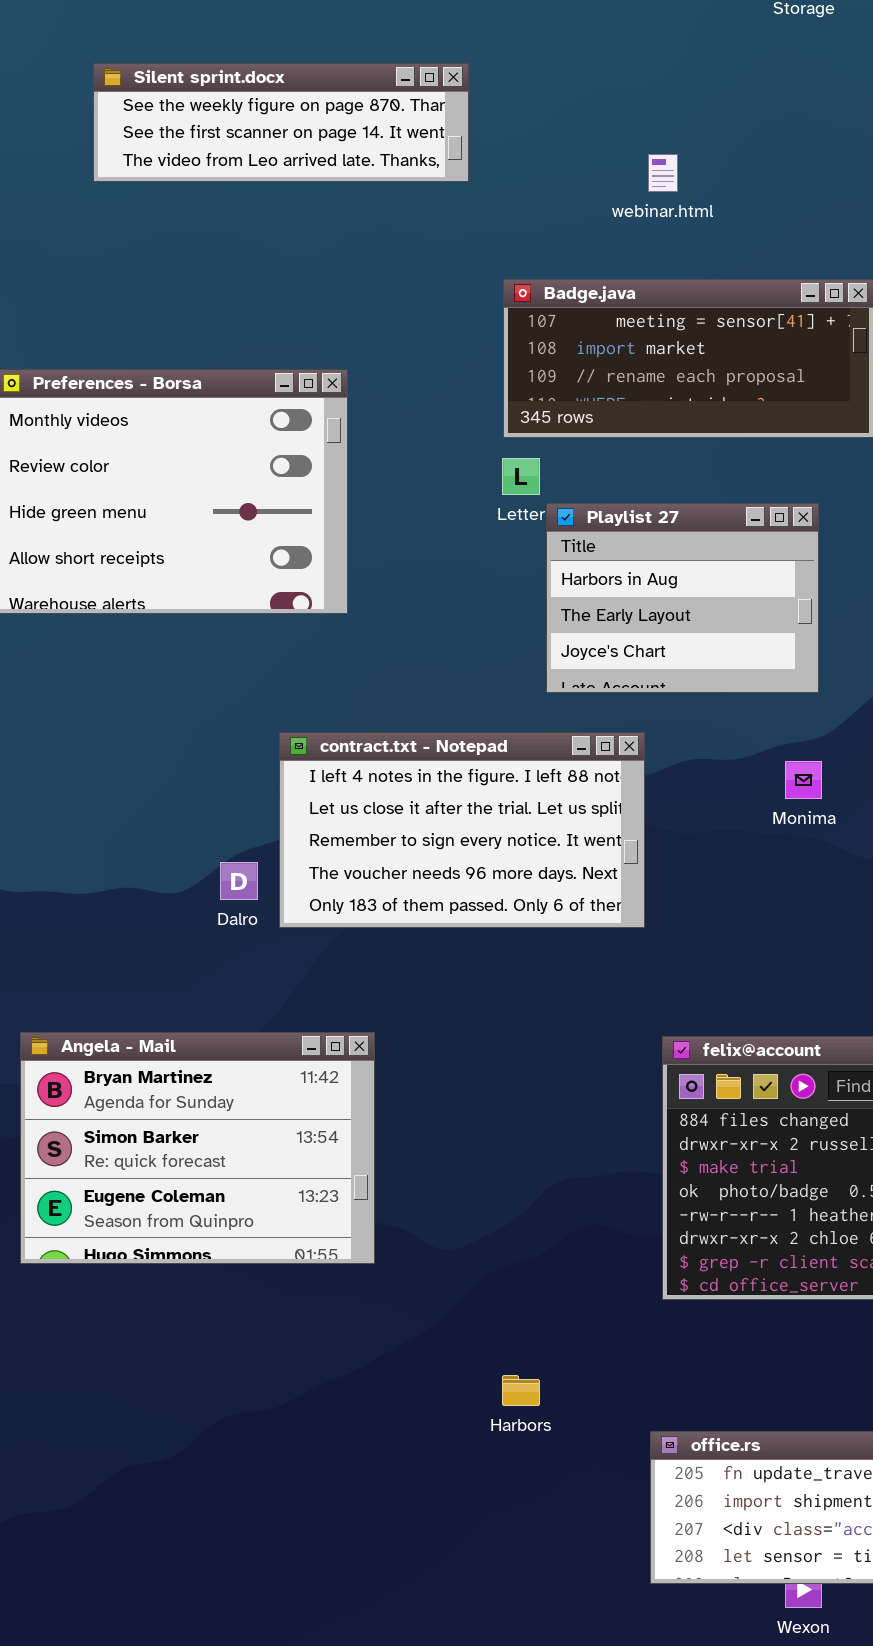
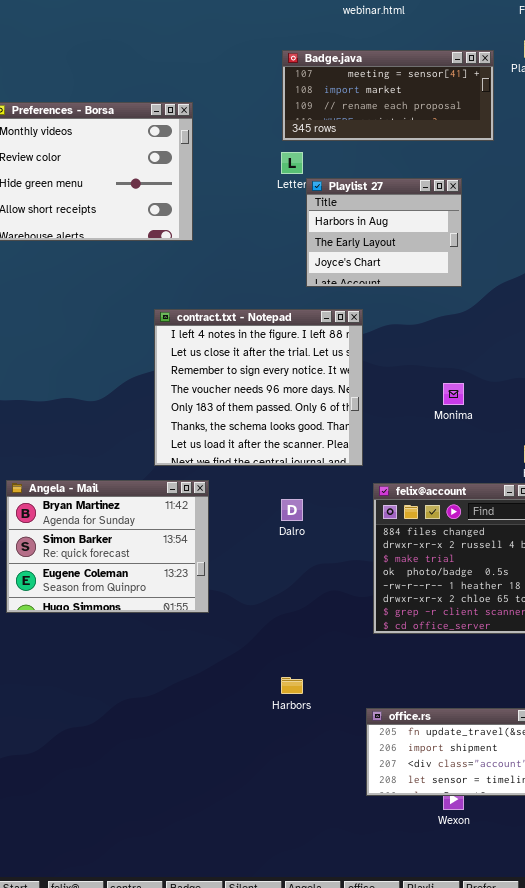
contract.txt - Notepad: [279,732,645,928] -> [154,309,363,466], resized
Monima: [785,761,822,799] -> [443,383,464,405], moved
Dalro: [220,862,258,900] -> [281,499,303,521], moved

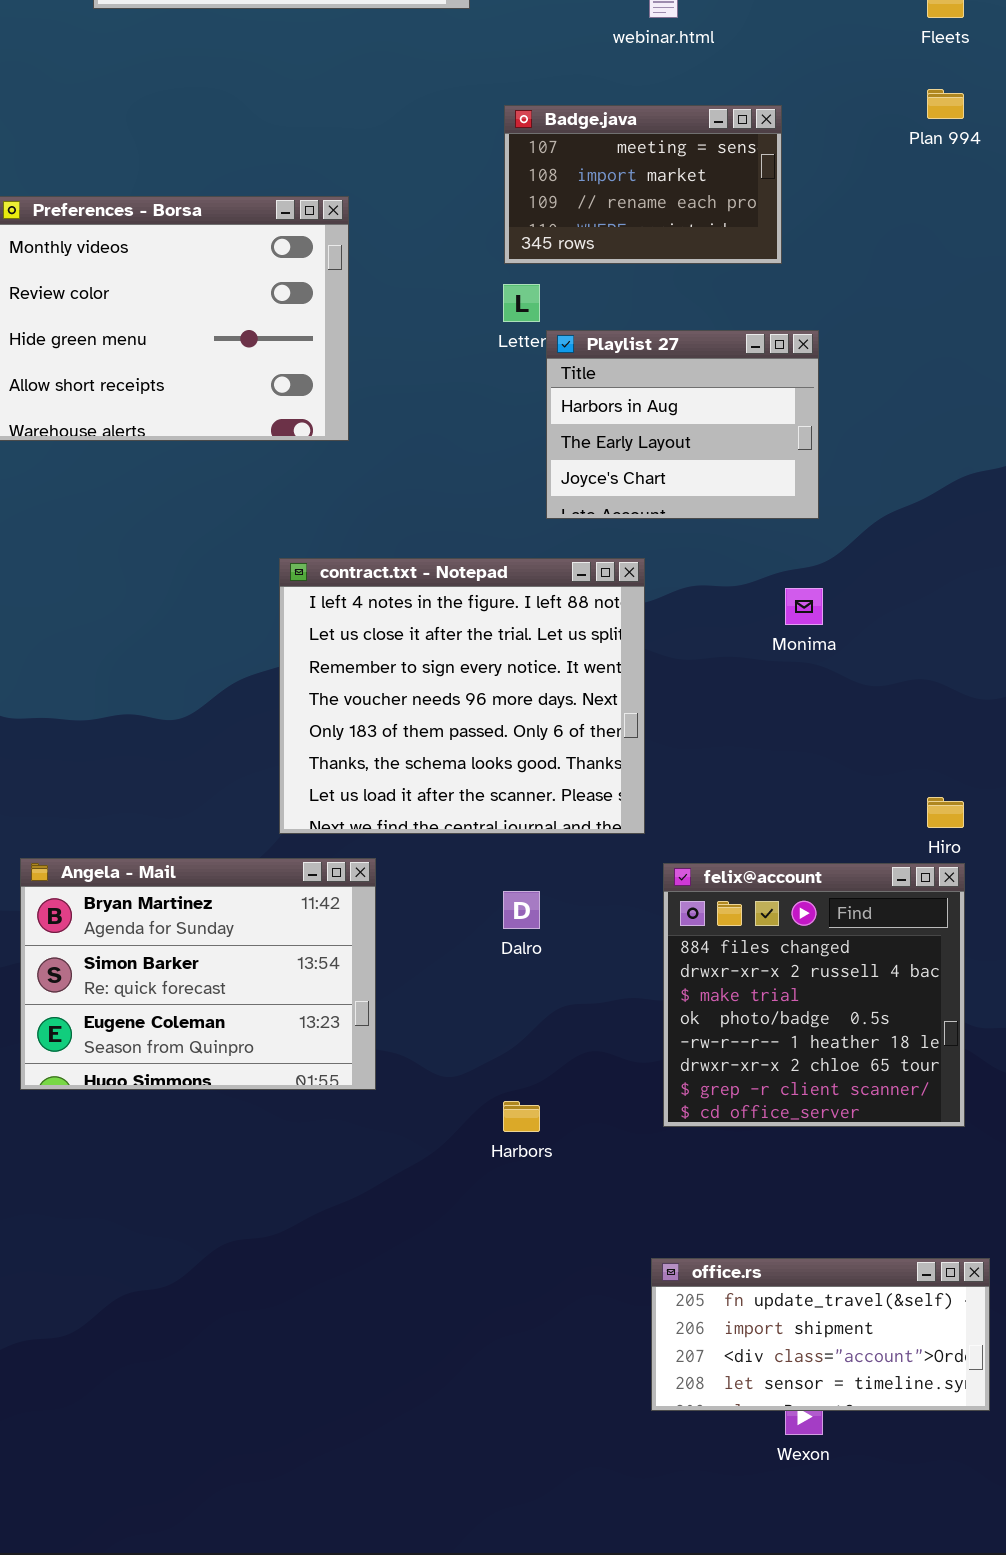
Badge.java: [282,50,494,141] -> [504,105,782,264], resized
Monima: [443,383,464,405] -> [785,588,823,625], moved
Harbors: [281,677,303,694] -> [503,1101,540,1132], moved

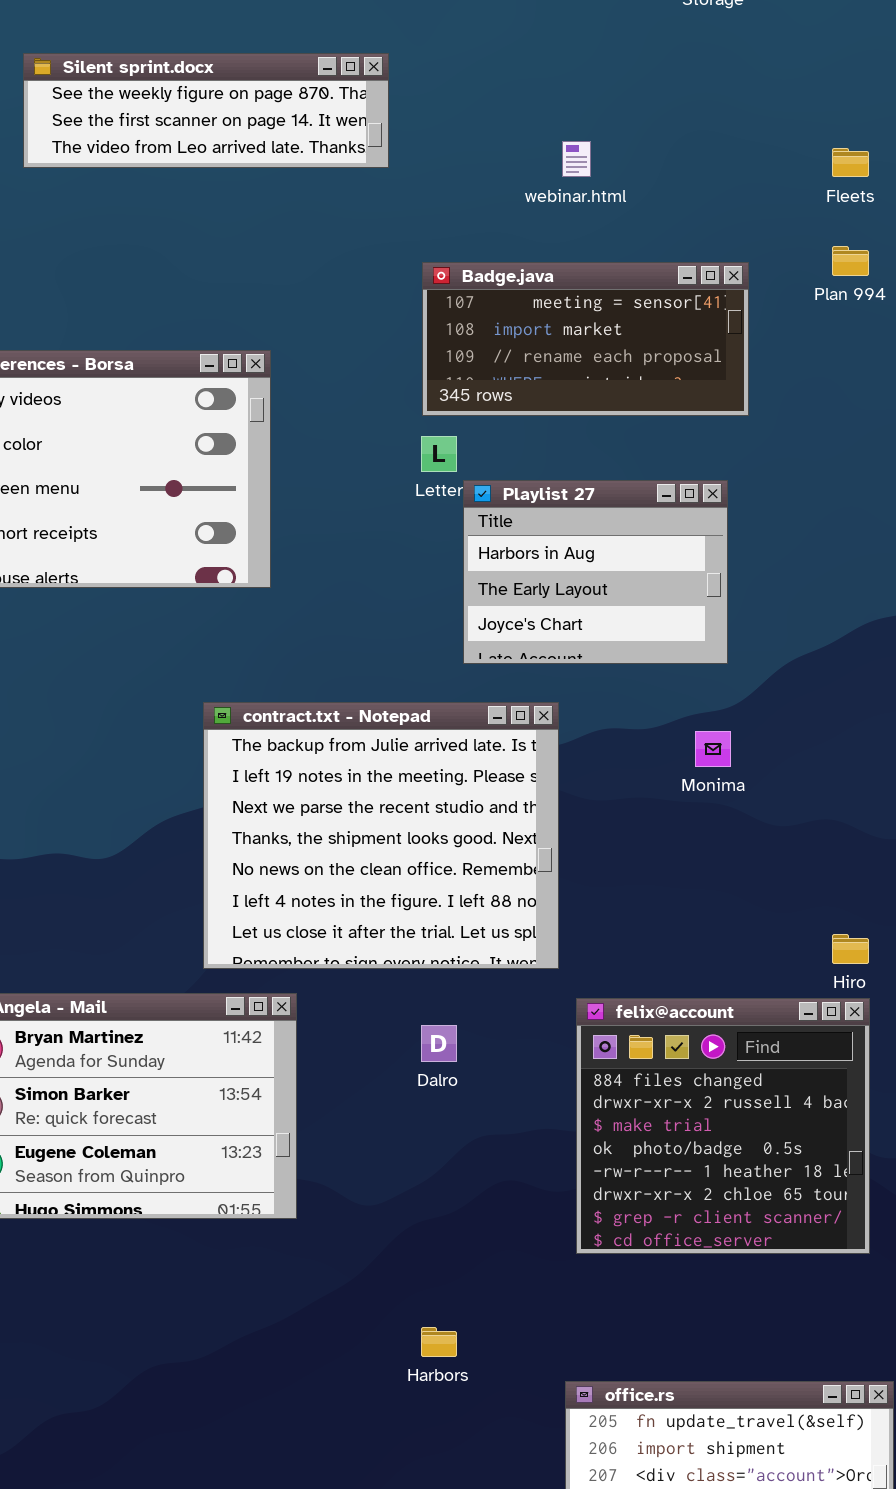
Badge.java: [504,105,782,264] -> [422,262,749,416], resized
contract.txt - Notepad: [279,558,645,834] -> [203,702,559,969], scrolled up 5 rows
Harbors: [503,1101,540,1132] -> [421,1327,457,1357], moved

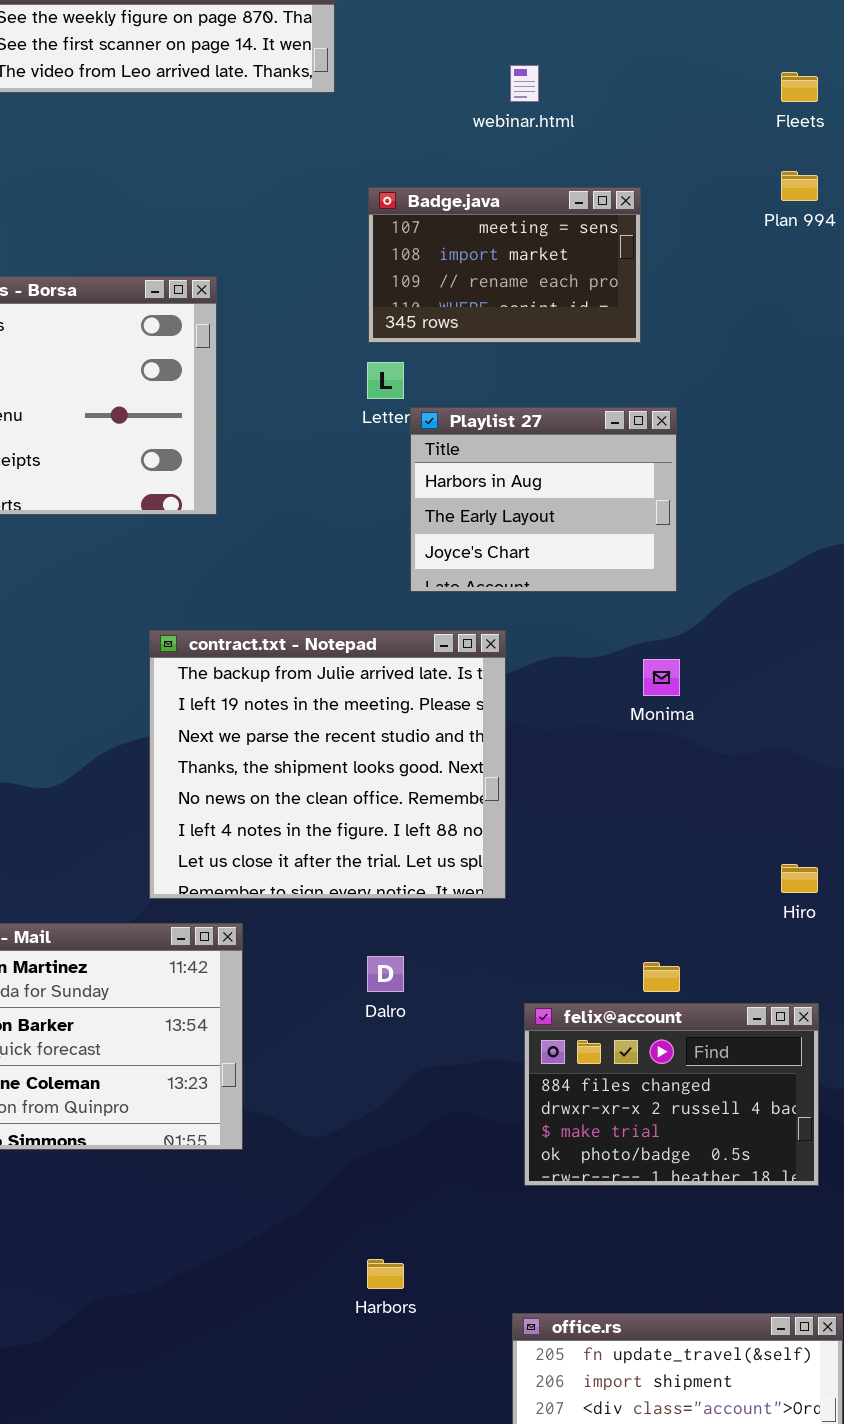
Badge.java: [422,262,749,416] -> [368,187,641,343], resized
felix@account: [576,998,870,1254] -> [524,1003,819,1186], resized

